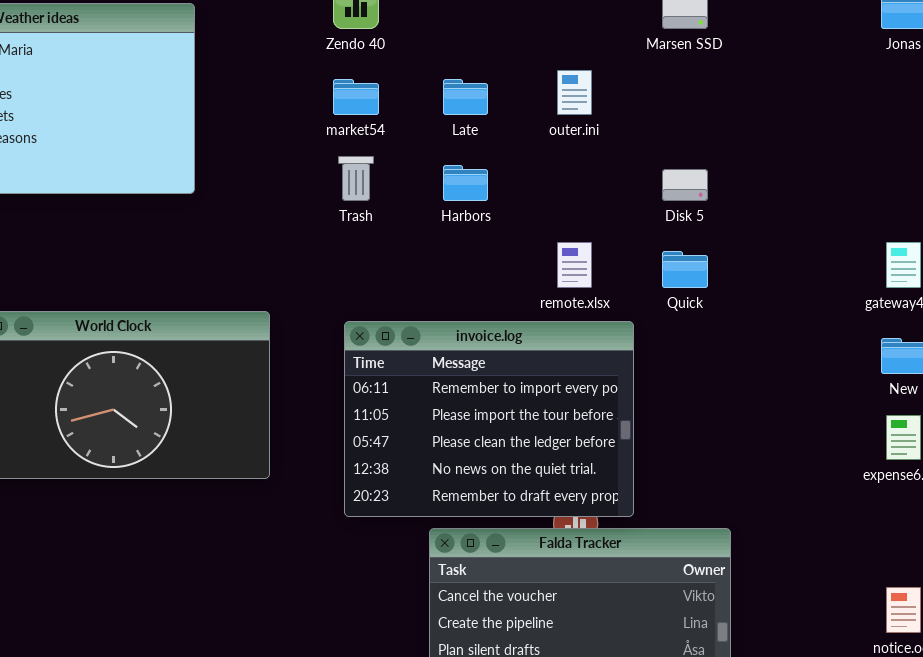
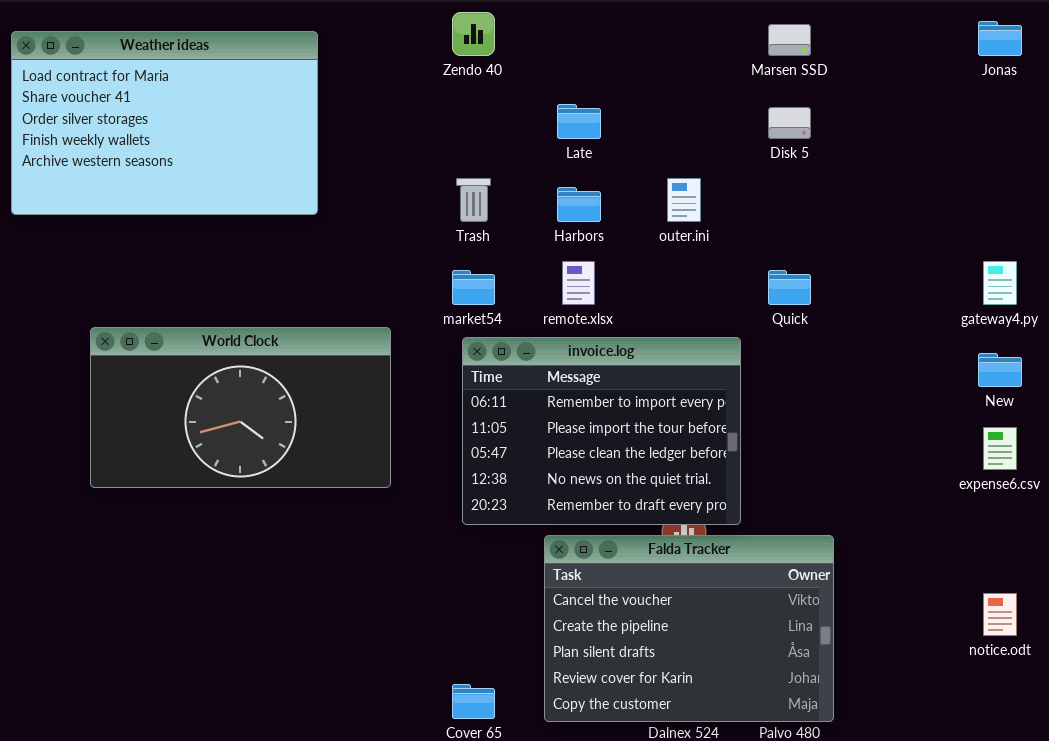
outer.ini: [557,70,592,115] -> [667,178,701,222], moved
market54: [333,79,379,115] -> [452,270,495,305], moved
Disk 5: [662,169,708,201] -> [768,107,811,139], moved
remote.xlsx: [557,242,592,288] -> [562,261,595,305], moved

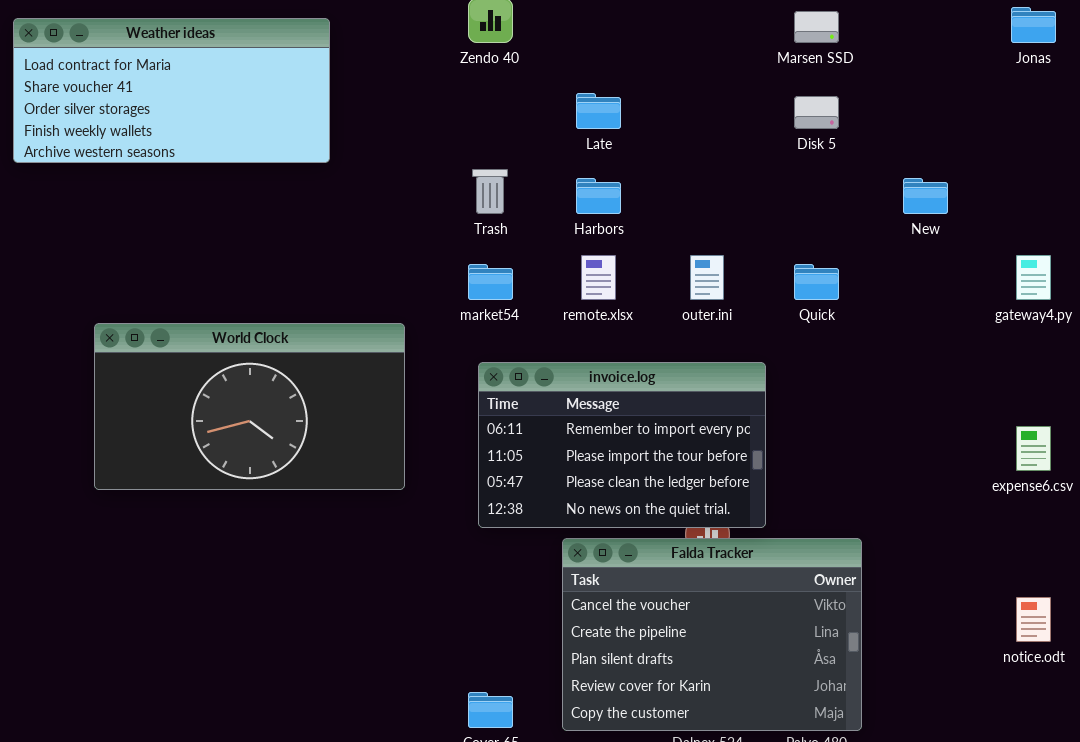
Weather ideas: [11,31,318,215] -> [13,18,330,163], resized
outer.ini: [667,178,701,222] -> [690,255,724,300], moved
invoice.log: [462,337,741,525] -> [478,362,766,528], resized
New: [978,353,1022,387] -> [903,178,948,214], moved

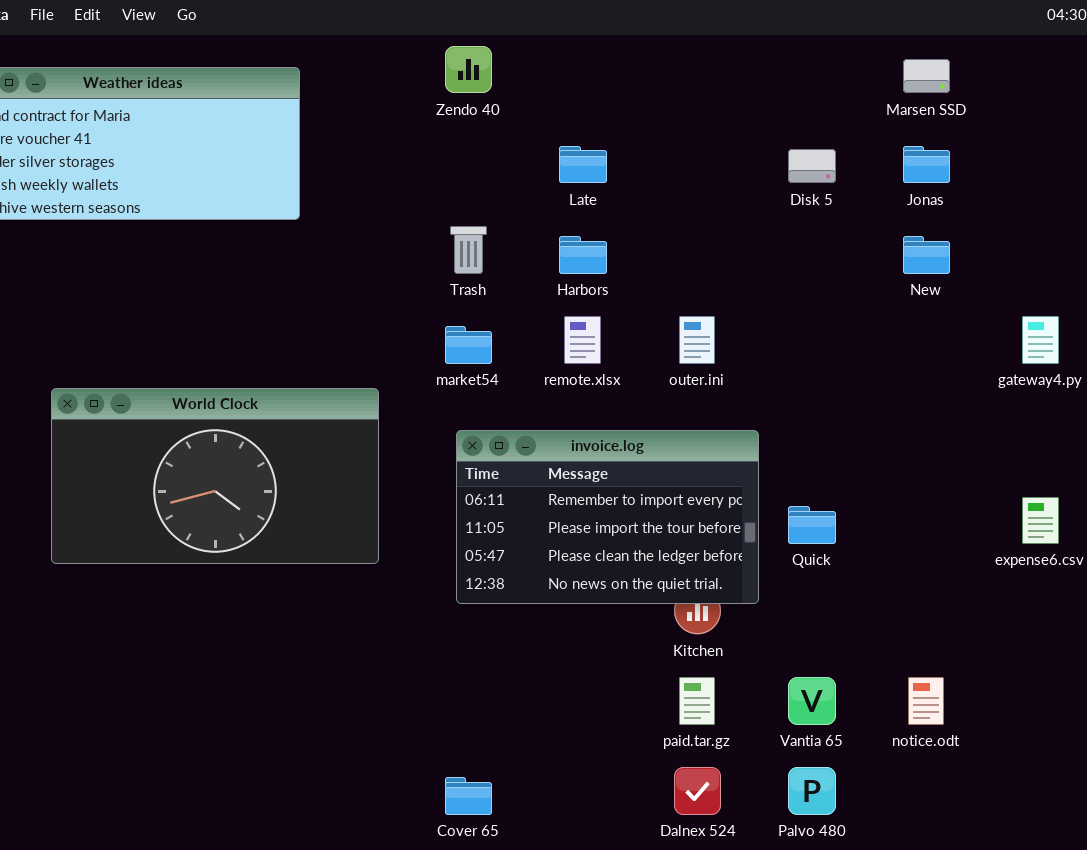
Jonas: [1011,7,1056,43] -> [903,146,950,183], moved
Marsen SSD: [794,11,839,43] -> [903,59,950,93], moved
Quick: [794,264,839,300] -> [788,506,836,544], moved
Falda Tracker: [562,538,862,731] -> none, closed
notice.odt: [1016,597,1051,642] -> [908,677,944,725], moved

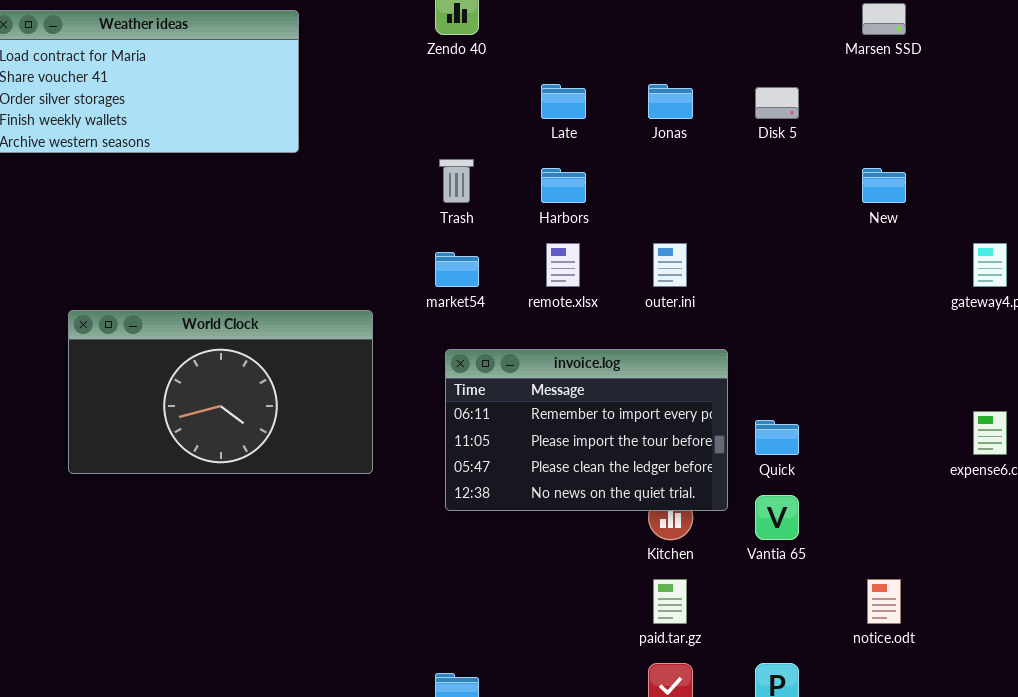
Jonas: [903,146,950,183] -> [648,84,693,119], moved
Vantia 65: [788,677,836,725] -> [755,495,799,540], moved

